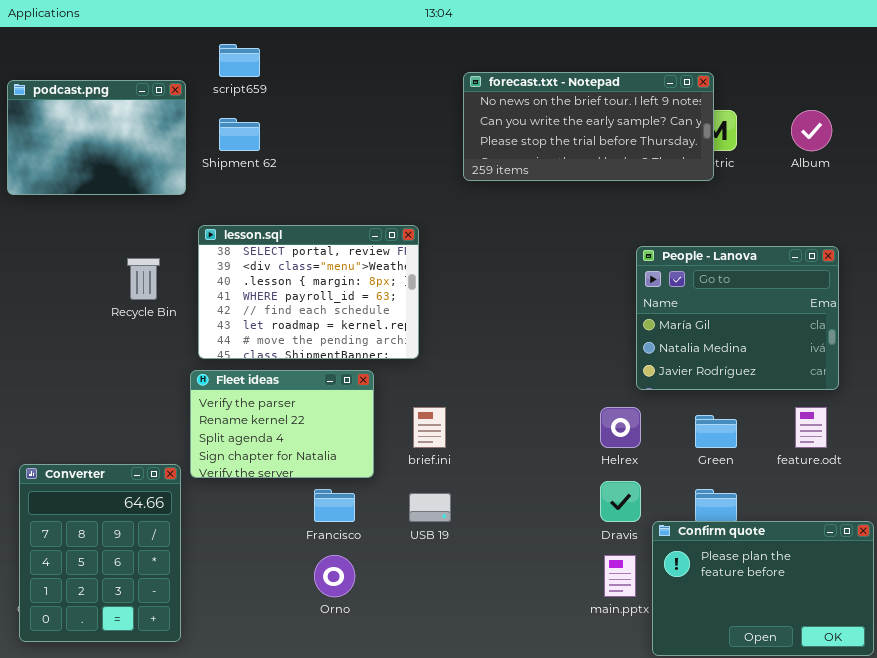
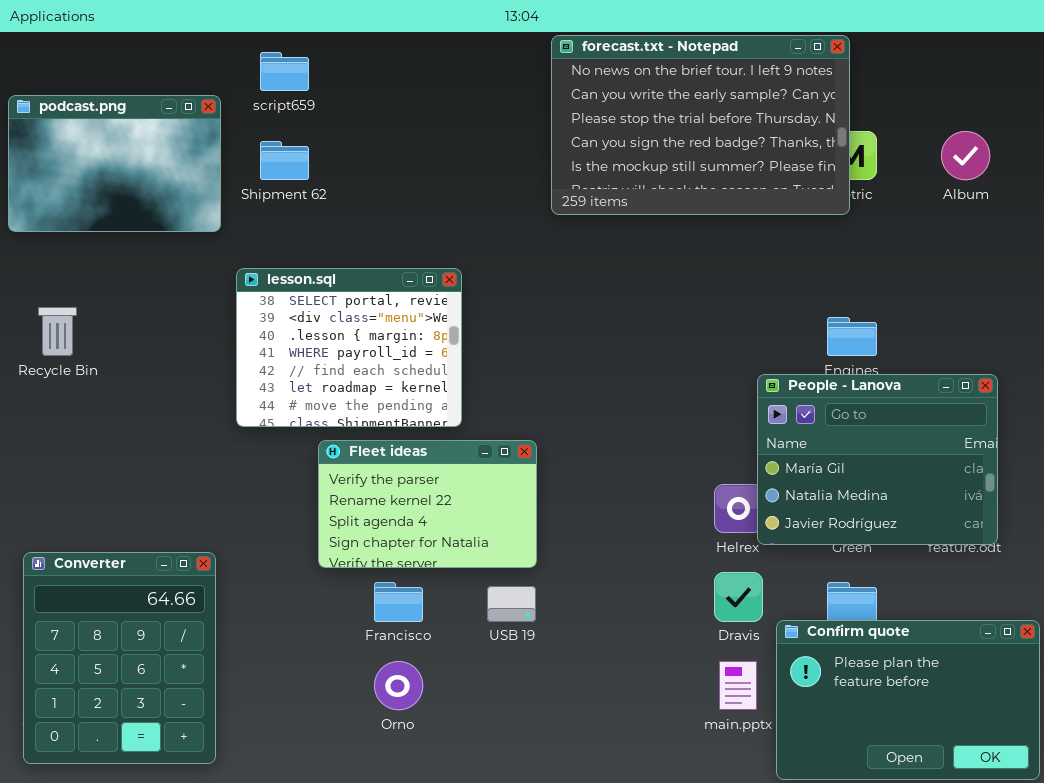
forecast.txt - Notepad: [463,72,714,181] -> [551,35,850,215], resized
lesson.sql: [198,225,419,359] -> [236,268,462,427], resized
People - Lanova: [636,246,839,390] -> [757,374,998,545], moved
Recycle Bin: [127,258,160,300] -> [38,307,77,356], moved
Fleet ideas: [190,370,374,478] -> [318,440,537,568], moved

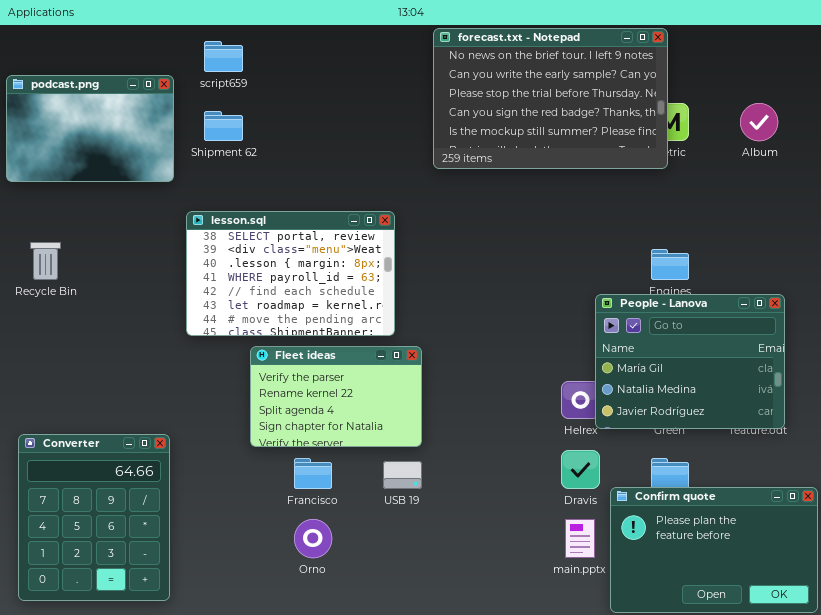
lesson.sql: [236,268,462,427] -> [186,211,395,336], resized

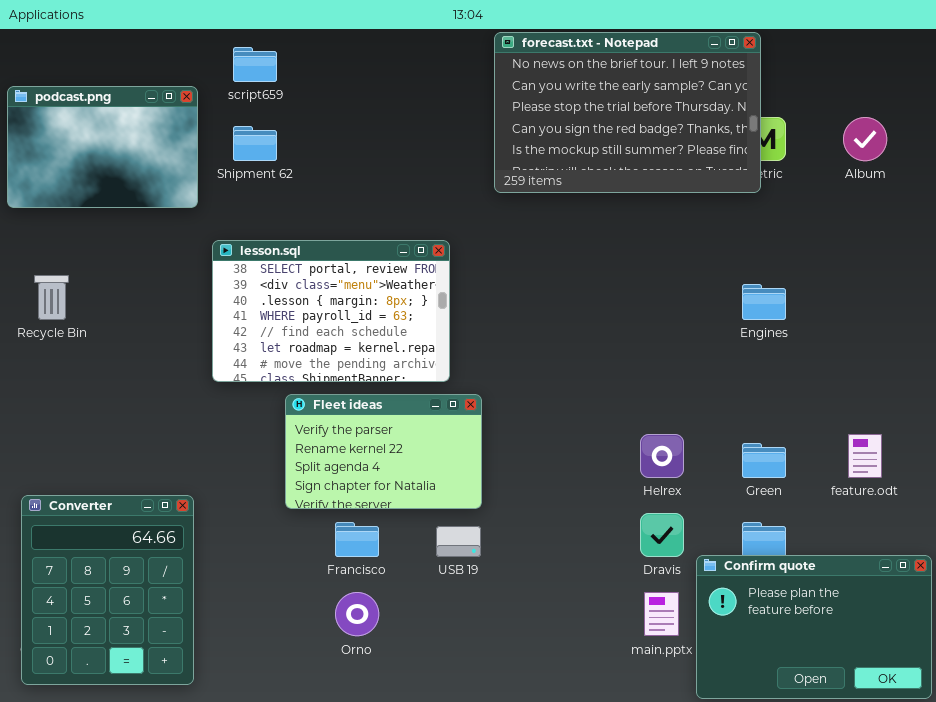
People - Lanova: [595,294,785,429] -> none, closed

